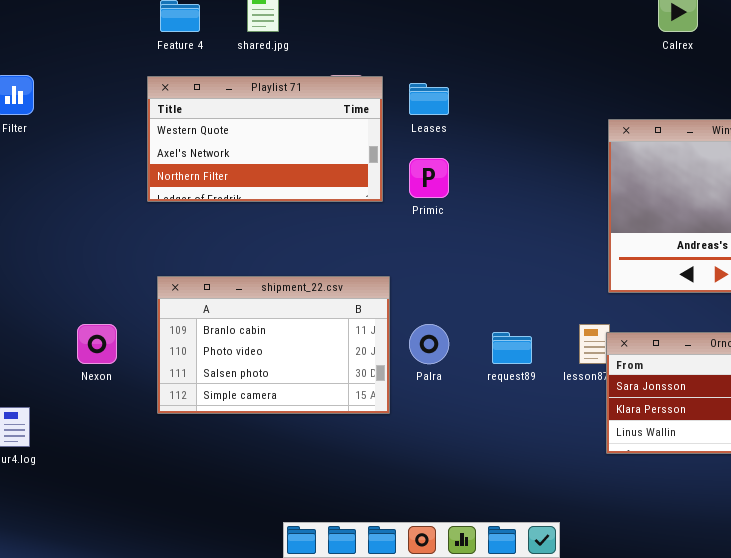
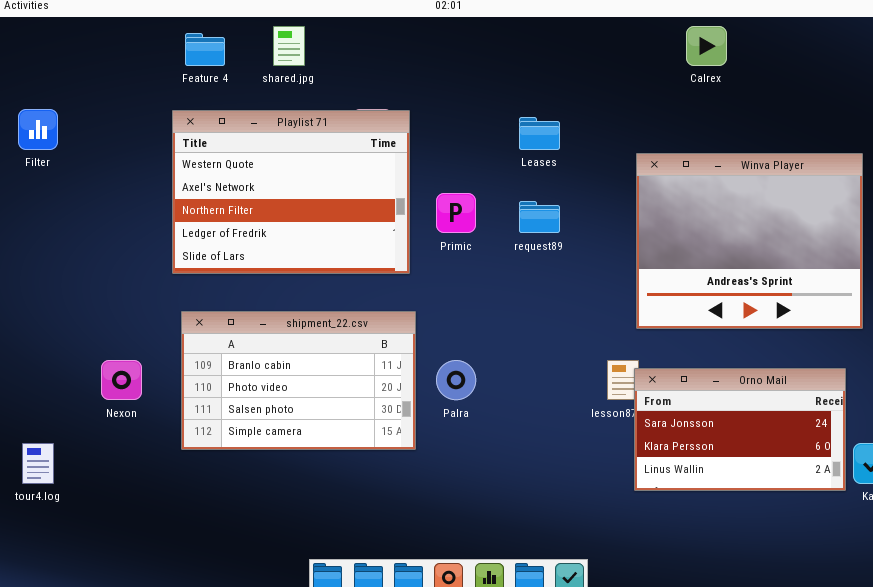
Playlist 71: [147,76,383,202] -> [172,110,410,274], resized
Leases: [409,83,449,115] -> [519,117,560,150], moved
request89: [492,332,532,364] -> [519,201,560,233], moved

